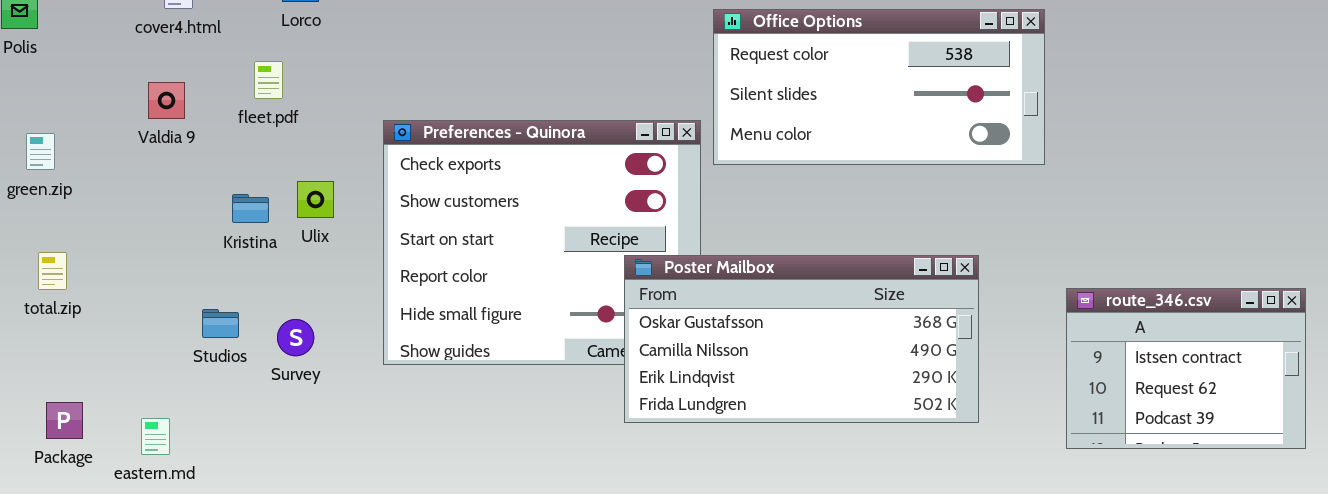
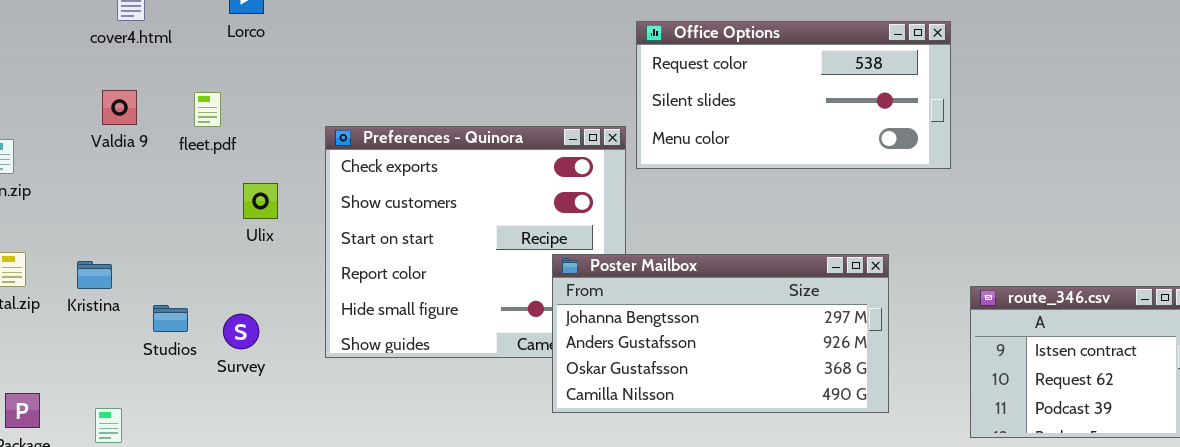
fleet.pdf: [254,61,283,99] -> [194,92,221,127], moved
Kristina: [232,194,269,223] -> [77,261,112,289], moved
Poster Mailbox: [624,255,979,423] -> [552,254,889,413], scrolled up 2 rows

